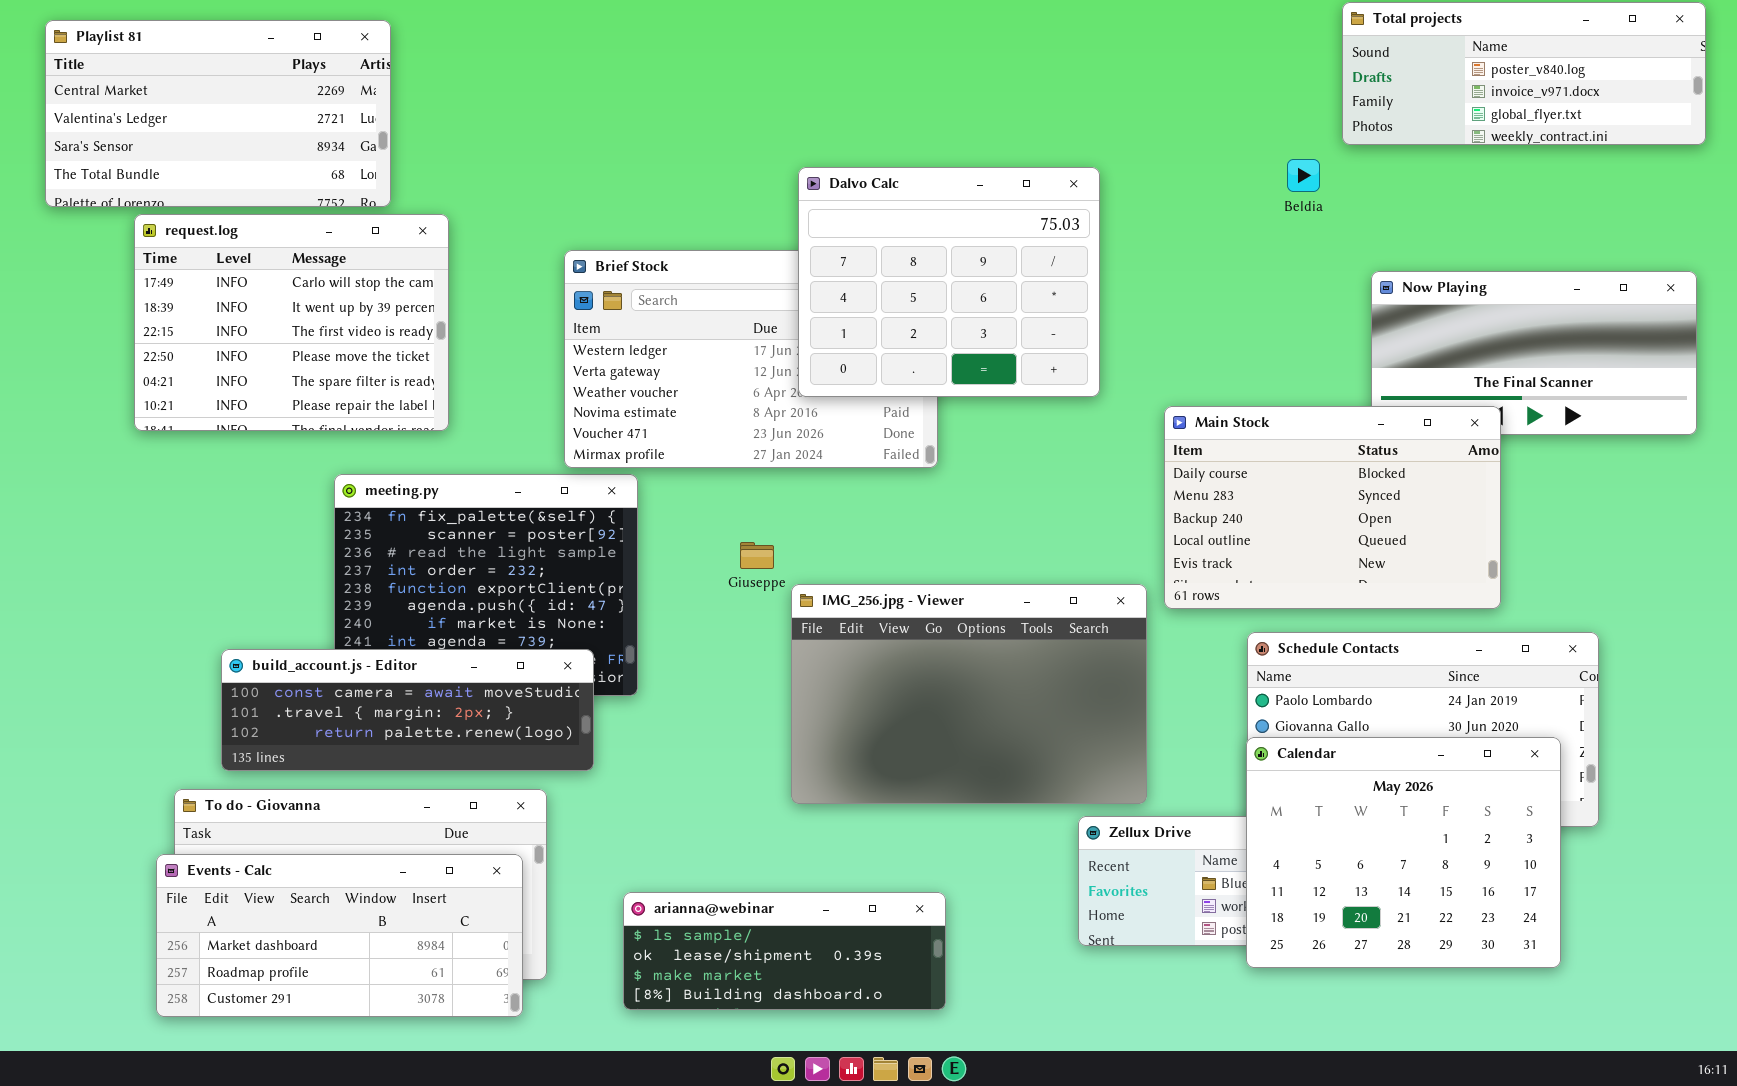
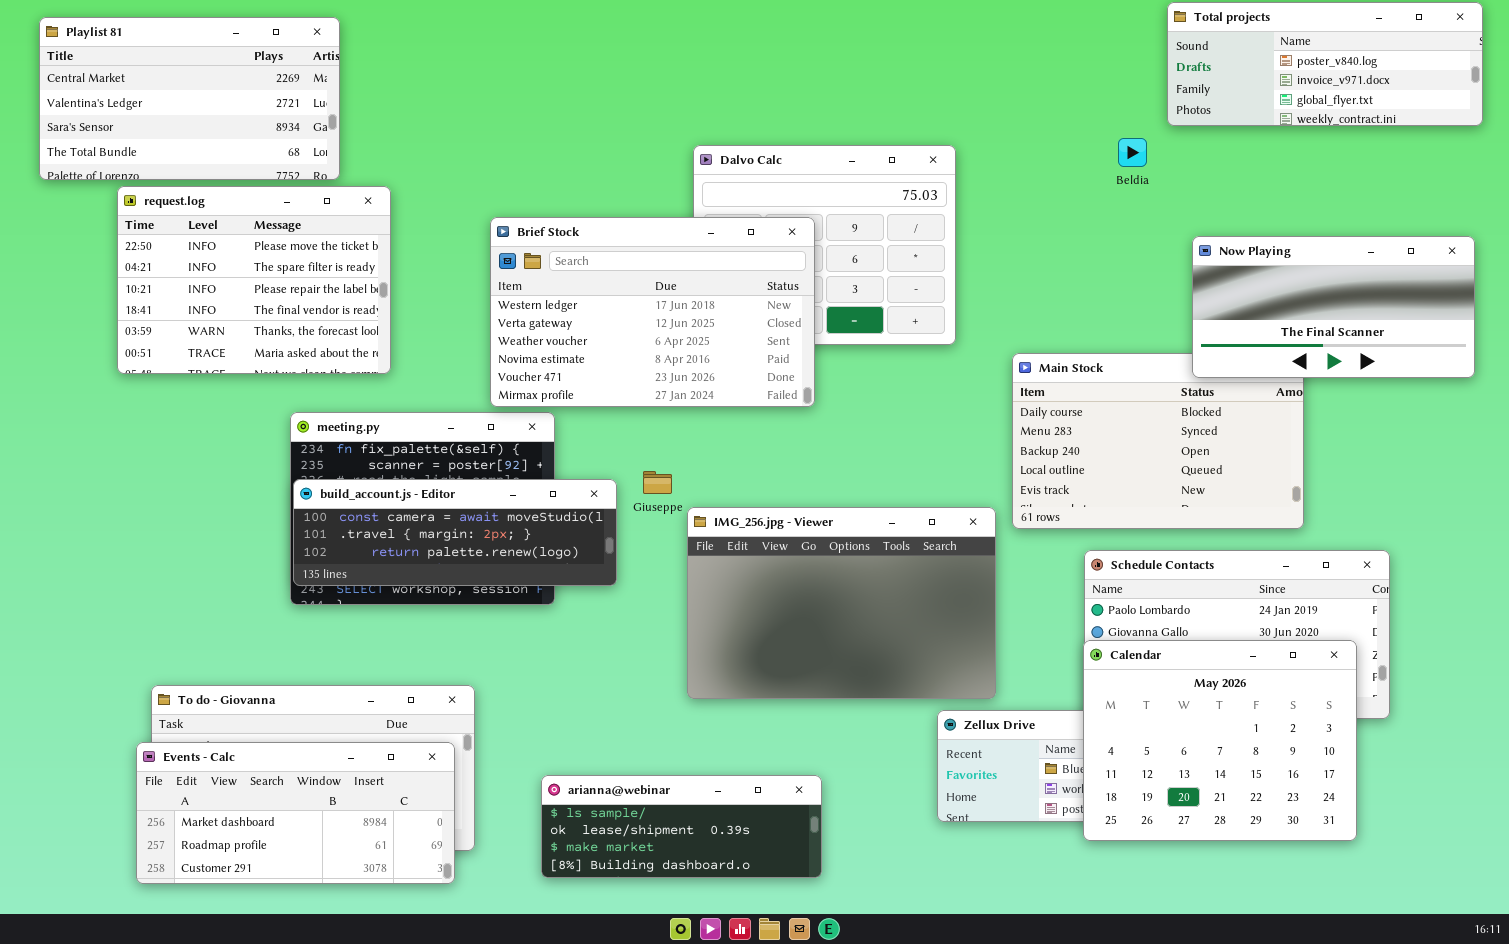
request.log: [134,214,449,431] -> [117,186,391,374], scrolled down 3 rows
Brief Stock: [564,250,938,468] -> [490,217,815,407], raised
Now Playing: [1371,271,1697,435] -> [1192,236,1475,378], raised
build_account.js - Editor: [221,649,594,771] -> [293,479,617,586], moved

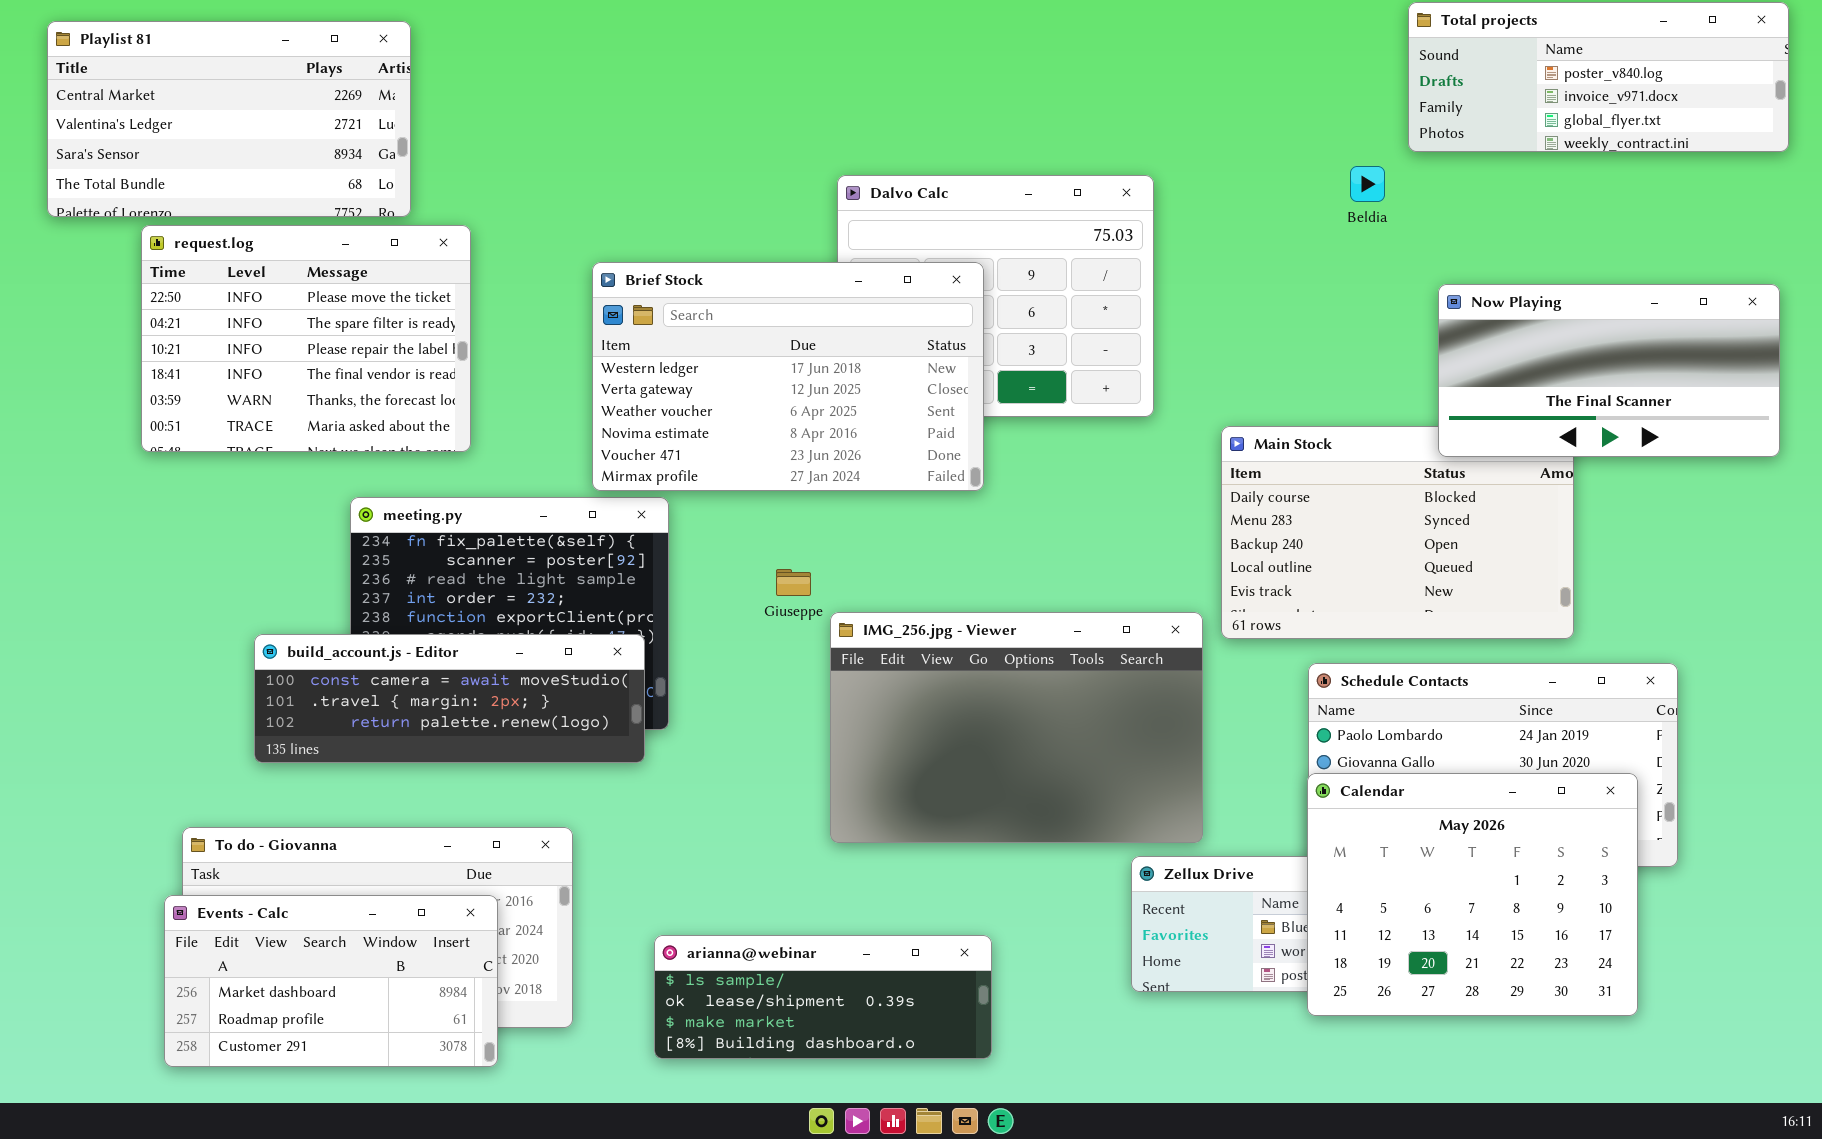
build_account.js - Editor: [293,479,617,586] -> [254,634,645,763], moved
Events - Calc: [136,742,455,884] -> [164,895,498,1067], resized

